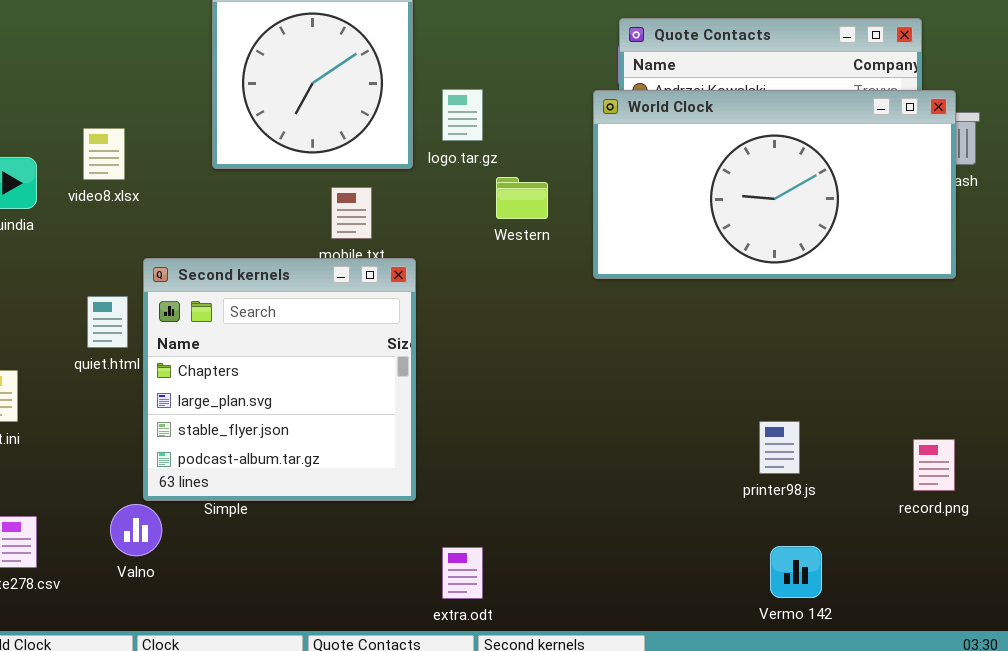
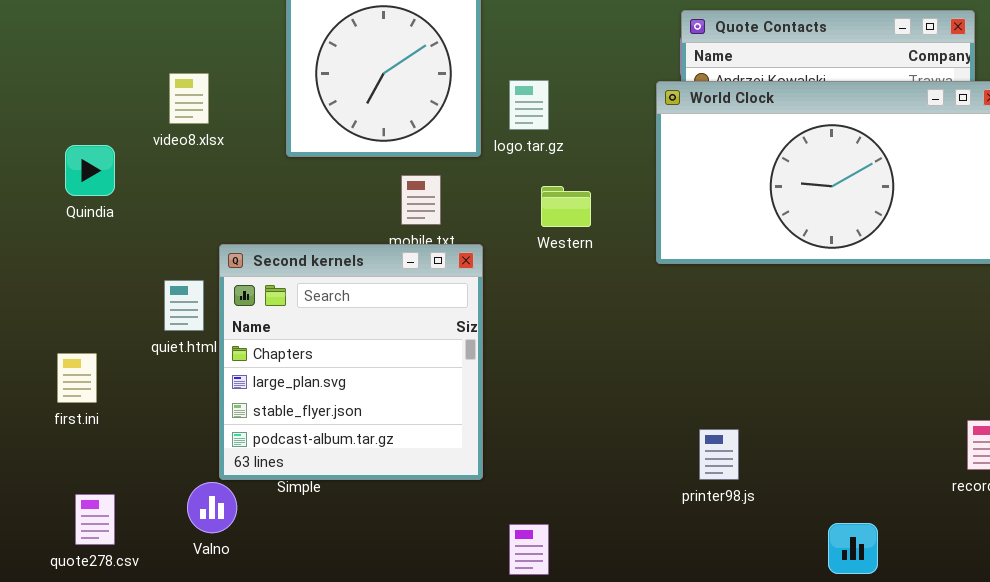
video8.xlsx: [83,128,125,180] -> [169,73,209,124], moved
Western: [496,177,548,219] -> [541,186,591,227], moved
printer98.js: [759,421,800,474] -> [699,429,739,480], moved

